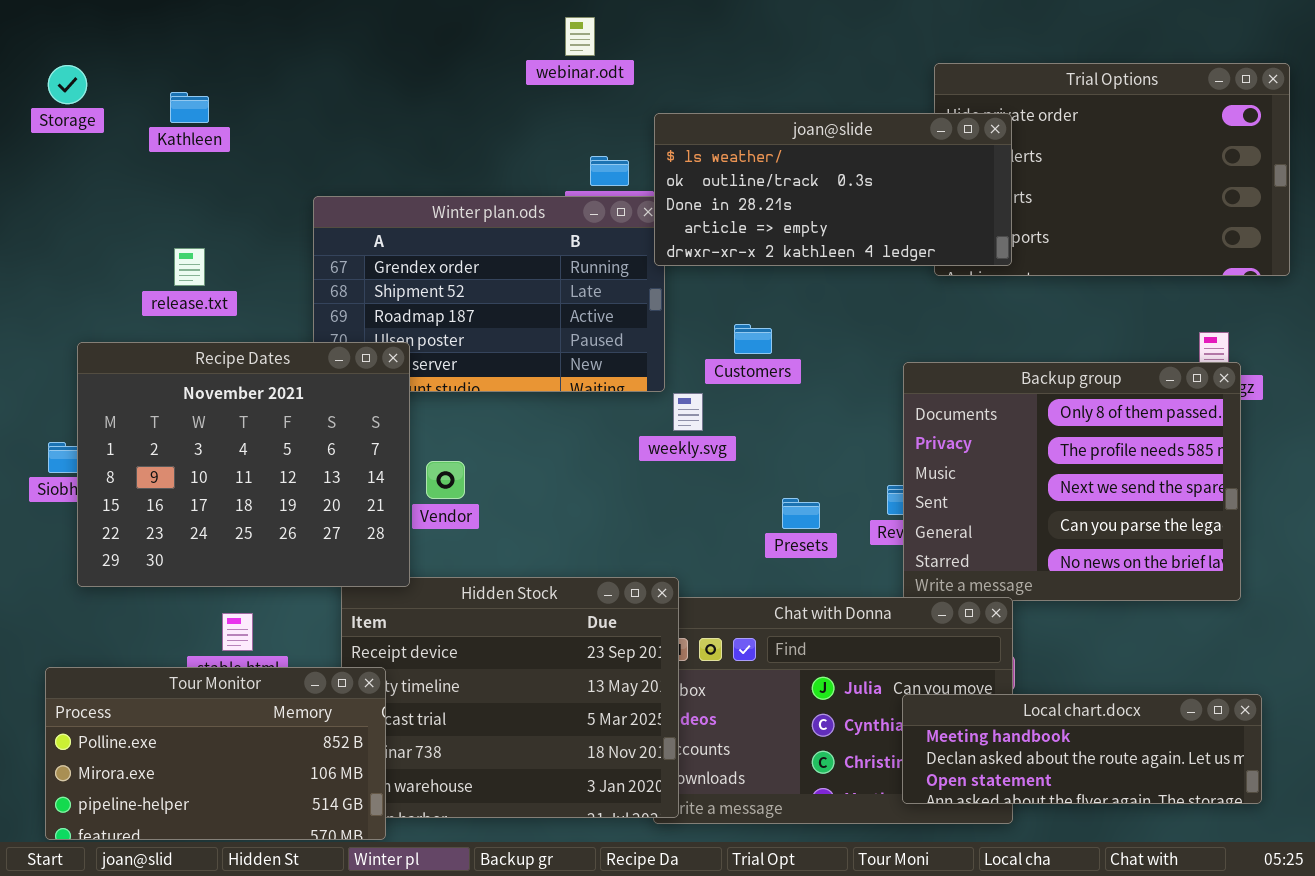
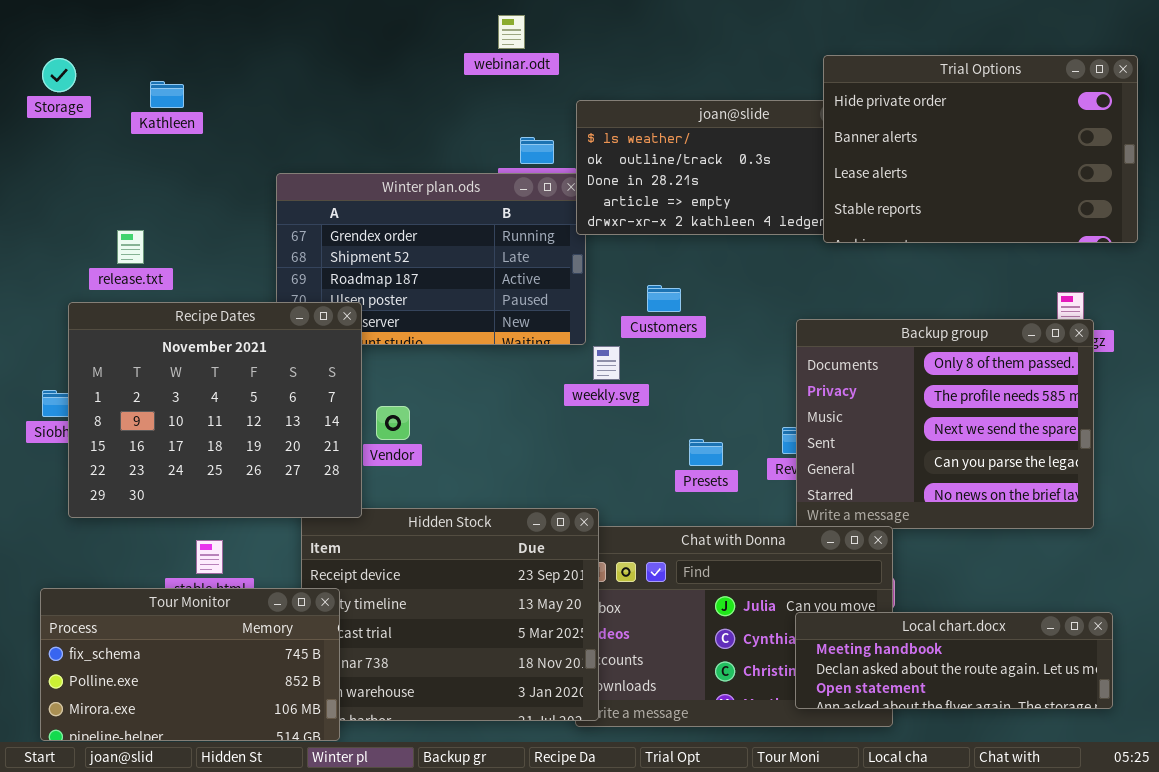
Trial Options: [934,63,1290,276] -> [823,55,1138,243], raised
release.txt: [174,248,205,286] -> [117,230,144,264], moved
Tour Monitor: [45,667,386,840] -> [40,588,340,741], scrolled up 1 row

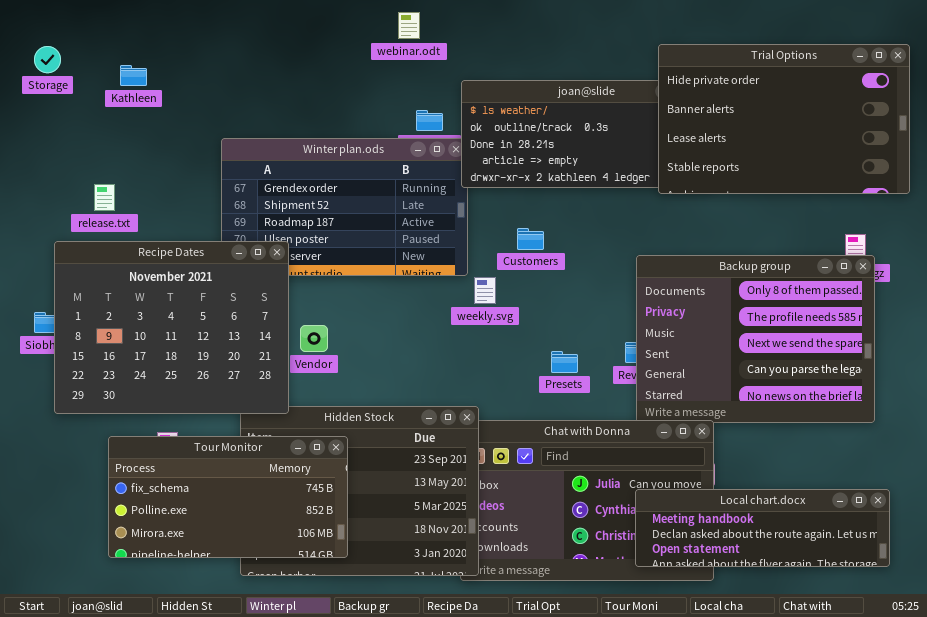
Tour Monitor: [40,588,340,741] -> [108,436,348,558], moved

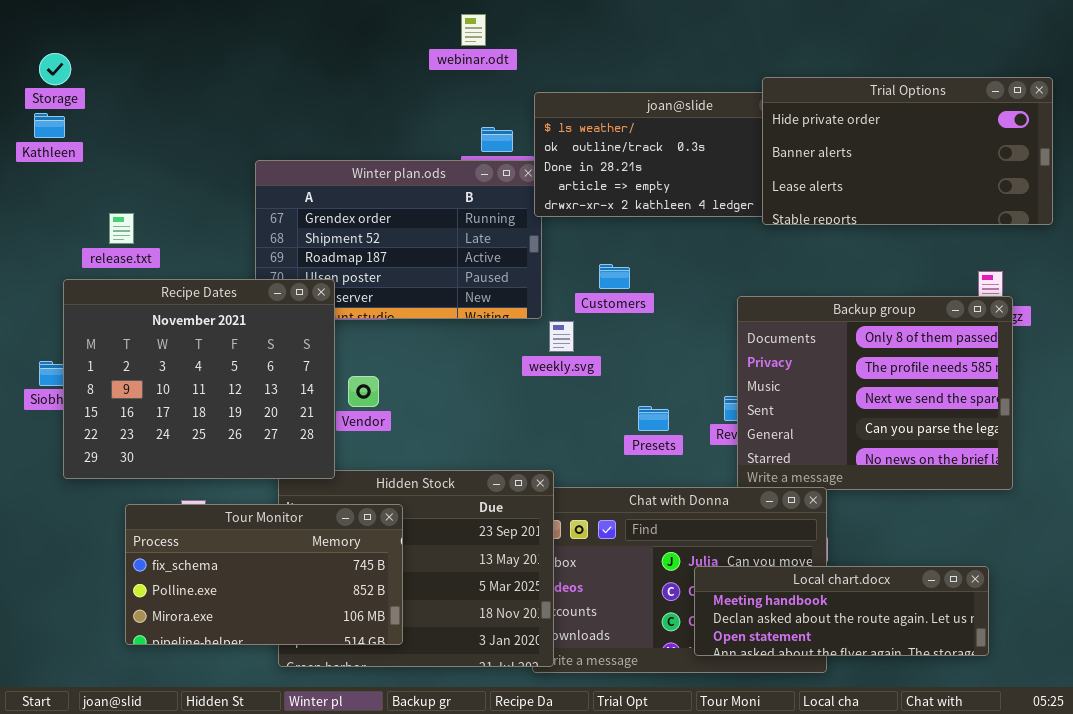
Trial Options: [658,44,910,194] -> [762,77,1053,225], resized
Kathleen: [120,65,147,86] -> [34,113,65,138], moved
Local chart.docx: [635,489,890,567] -> [694,566,989,656], moved

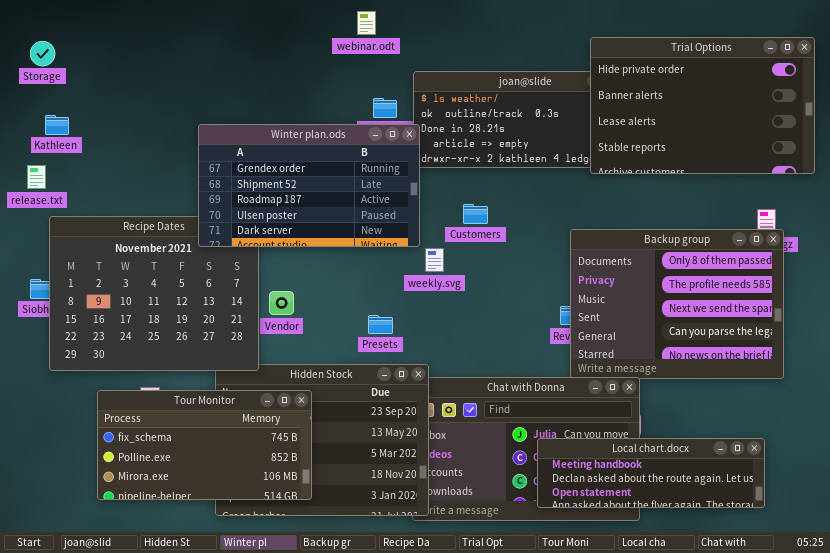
Trial Options: [762,77,1053,225] -> [590,37,815,174], resized
Kathleen: [34,113,65,138] -> [45,115,69,135], moved
Winter plan.ods: [255,160,542,319] -> [198,124,420,247], raised
release.txt: [109,213,134,244] -> [27,165,46,189], moved
Presets: [638,406,669,431] -> [368,315,393,334], moved

